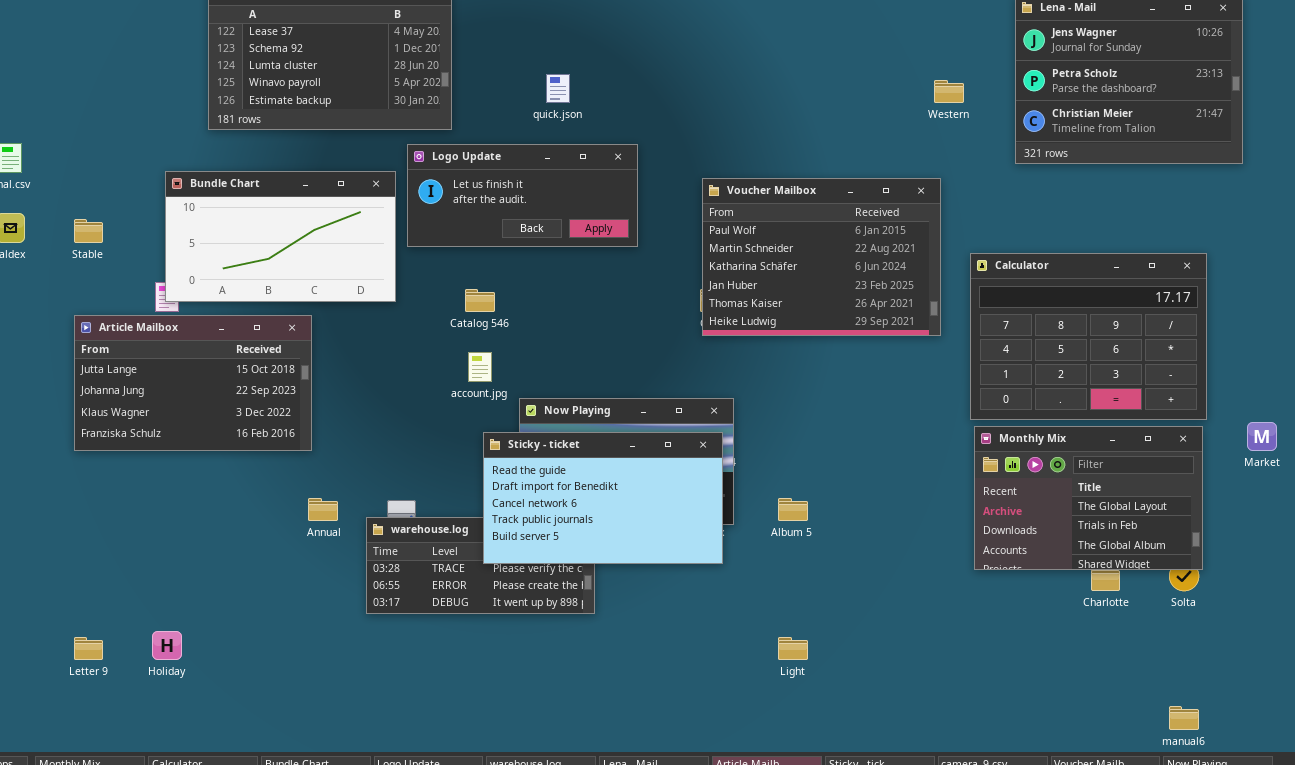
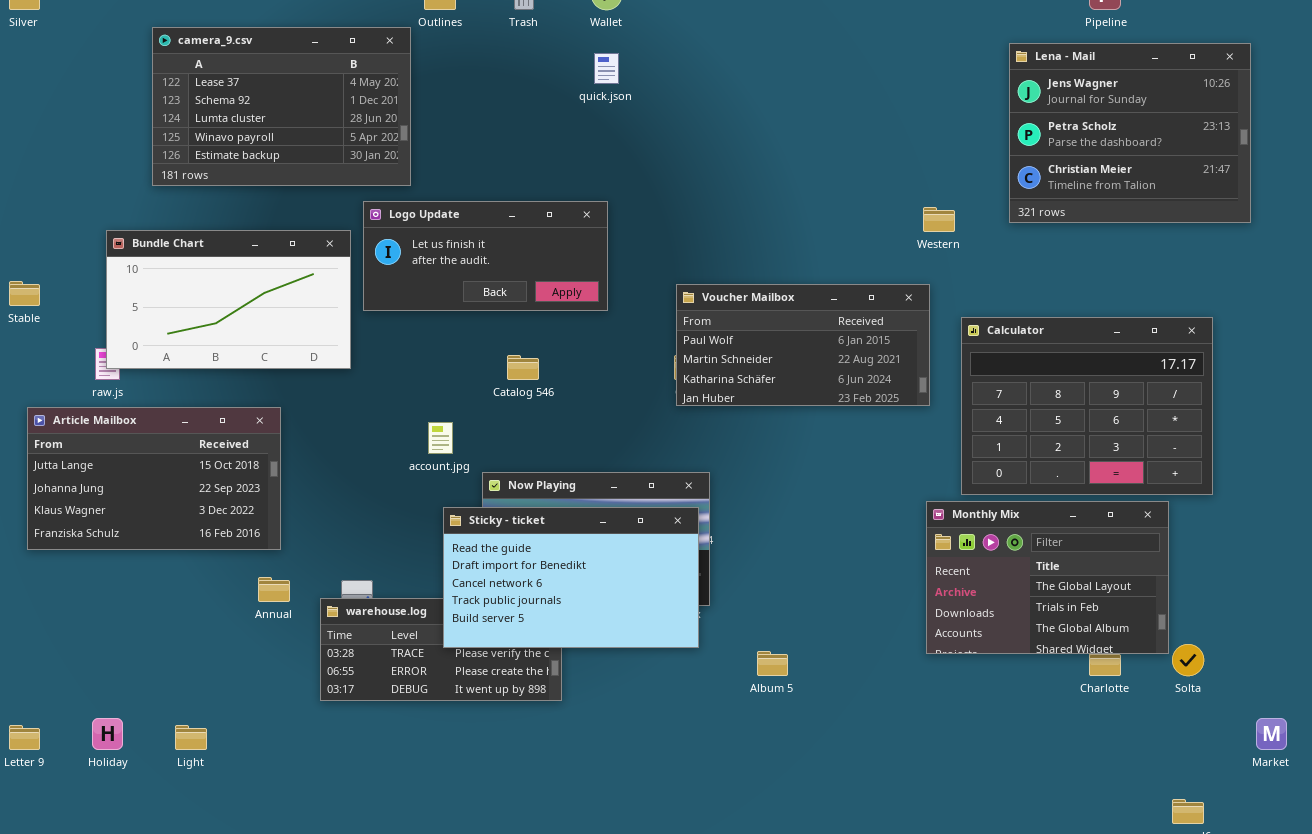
quick.json: [546,74,570,103] -> [594,53,619,84], moved
Western: [934,80,964,103] -> [923,207,955,232], moved
Voucher Mailbox: [702,178,941,336] -> [676,284,930,406], resized
Catalog 546: [465,289,495,312] -> [507,355,539,380], moved
Article Mailbox: [74,315,312,451] -> [27,407,281,550], moved
Market: [1247,422,1277,451] -> [1256,718,1287,750], moved
Monthly Mix: [974,426,1203,570] -> [926,501,1169,654], moved
Album 5: [778,498,808,521] -> [757,651,788,676], moved
Light: [778,637,808,660] -> [175,725,207,750], moved

